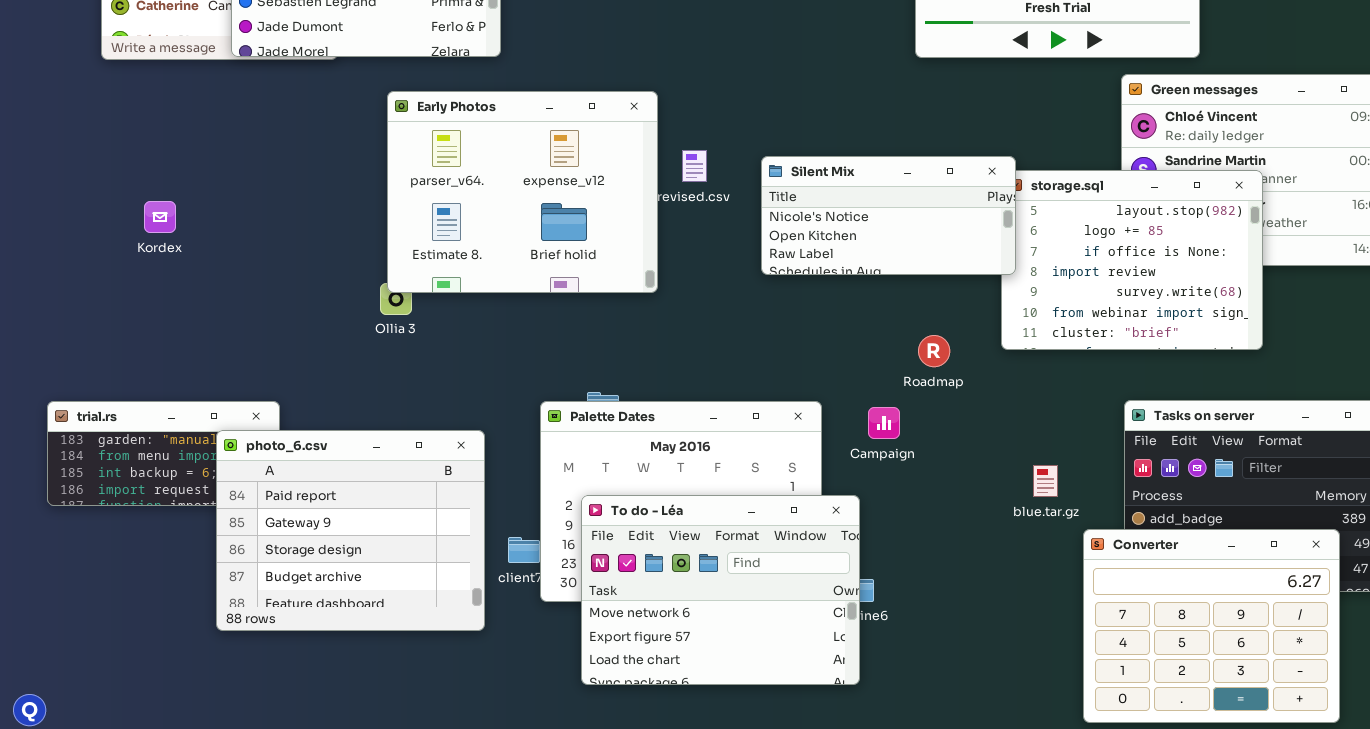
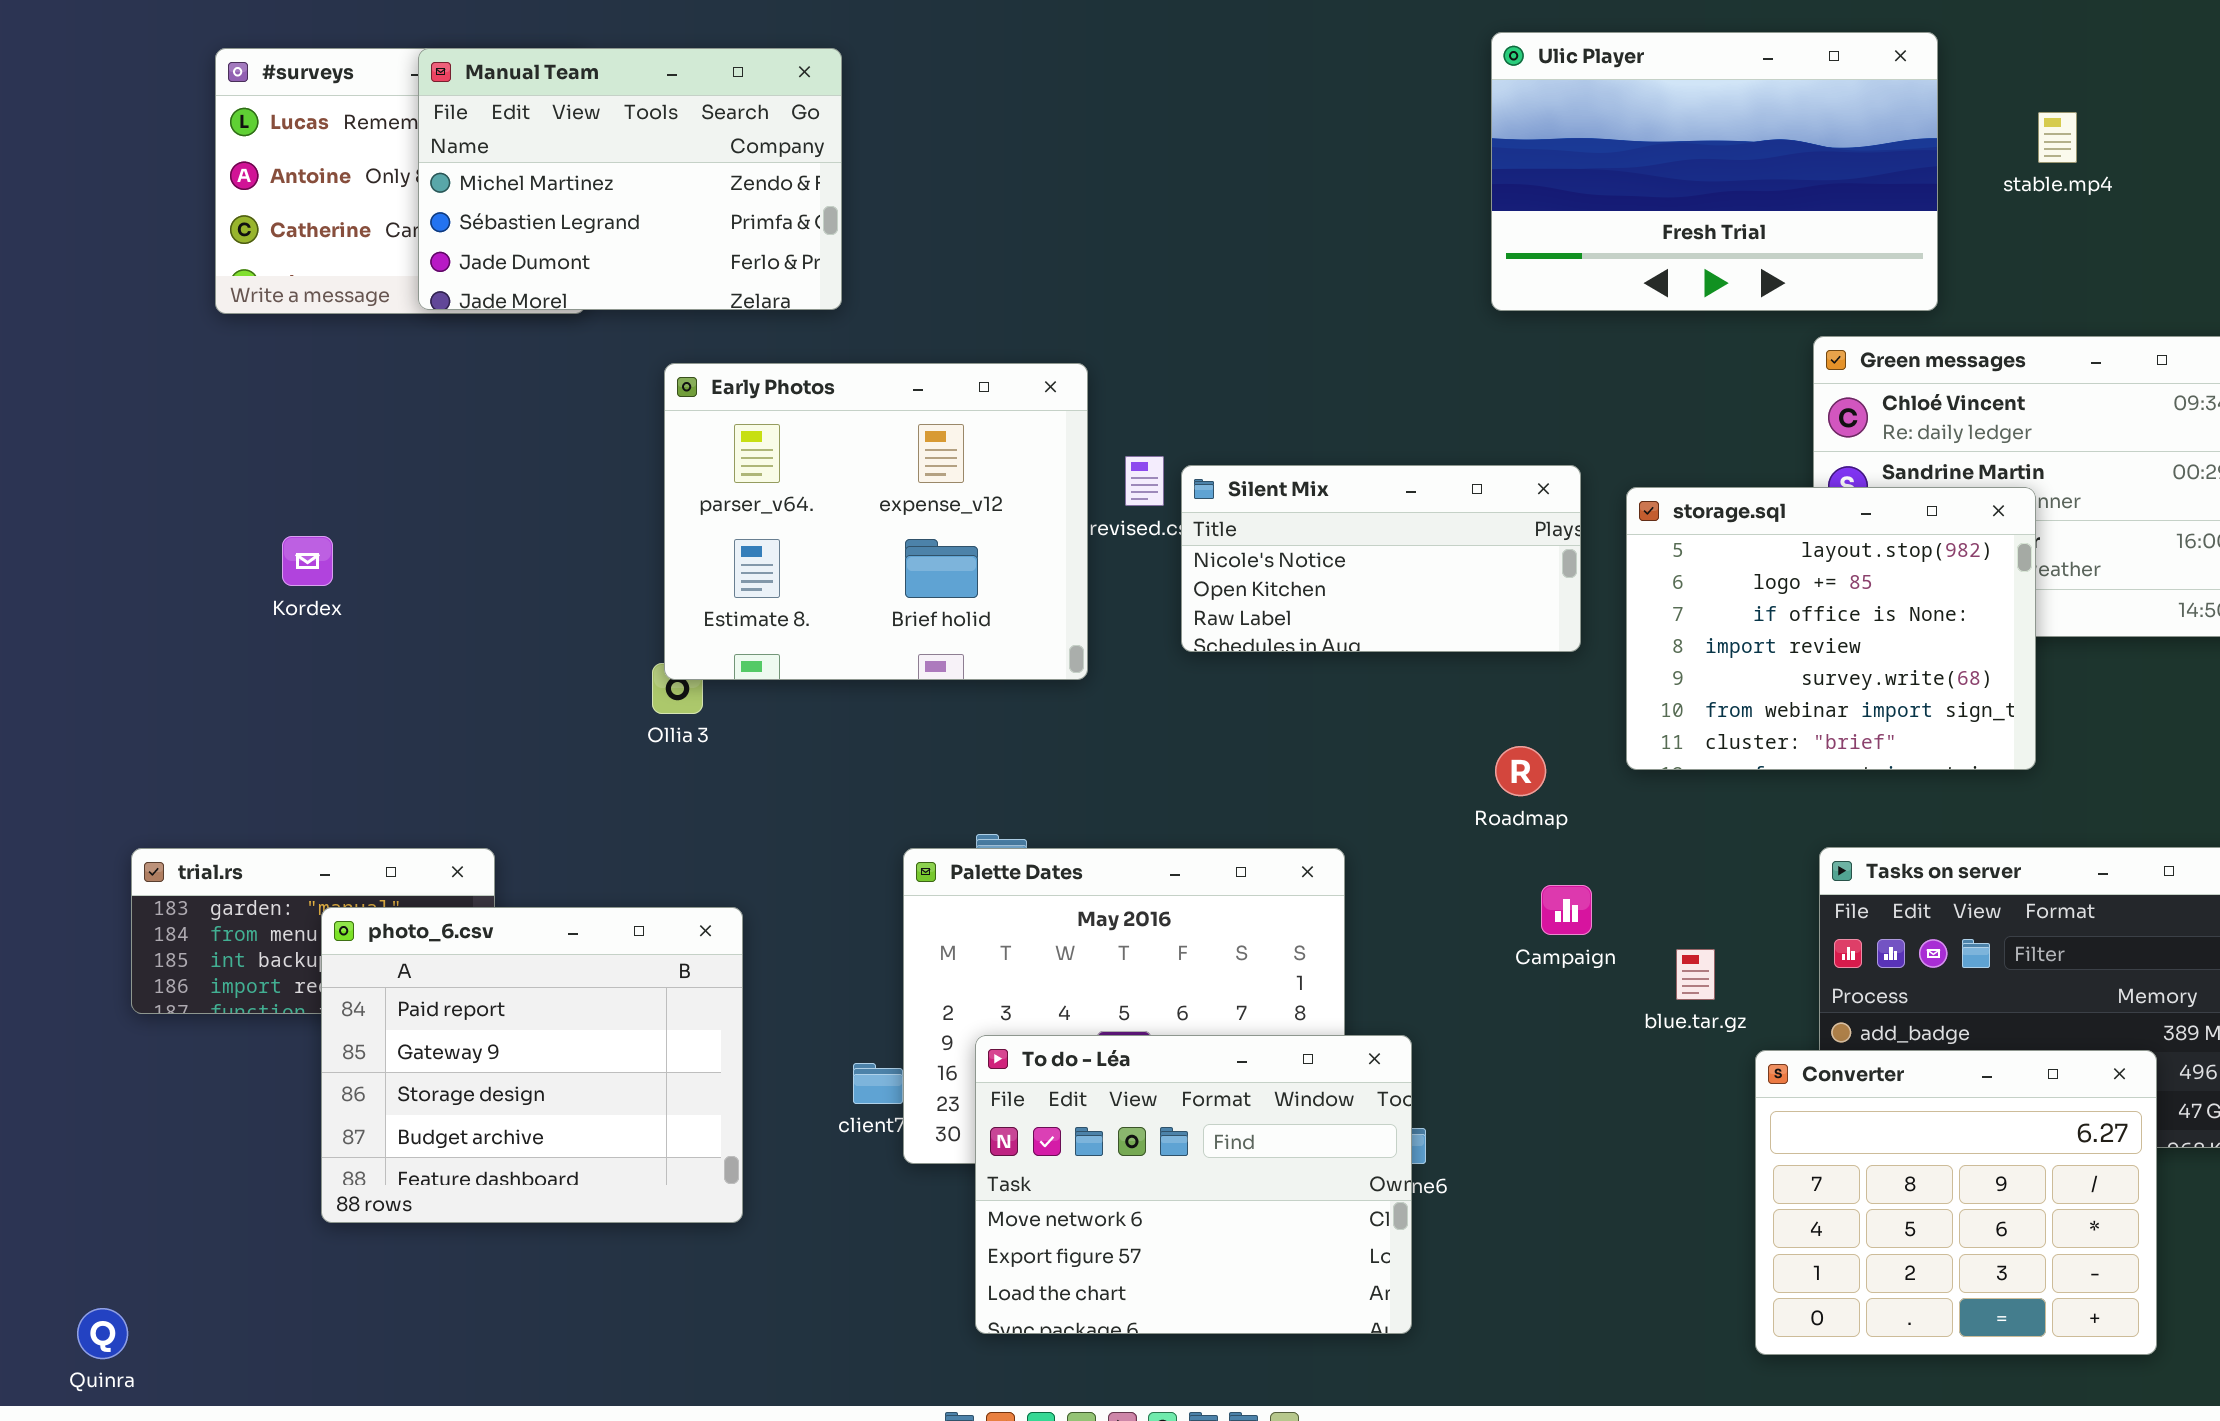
Silent Mix: [761,156,1016,275] -> [1181,465,1581,652], moved
Campaign: [868,407,900,439] -> [1541,885,1592,935], moved
photo_6.csv: [216,430,485,631] -> [321,907,743,1223], moved
To do - Léa: [581,495,860,685] -> [975,1035,1412,1334], moved

